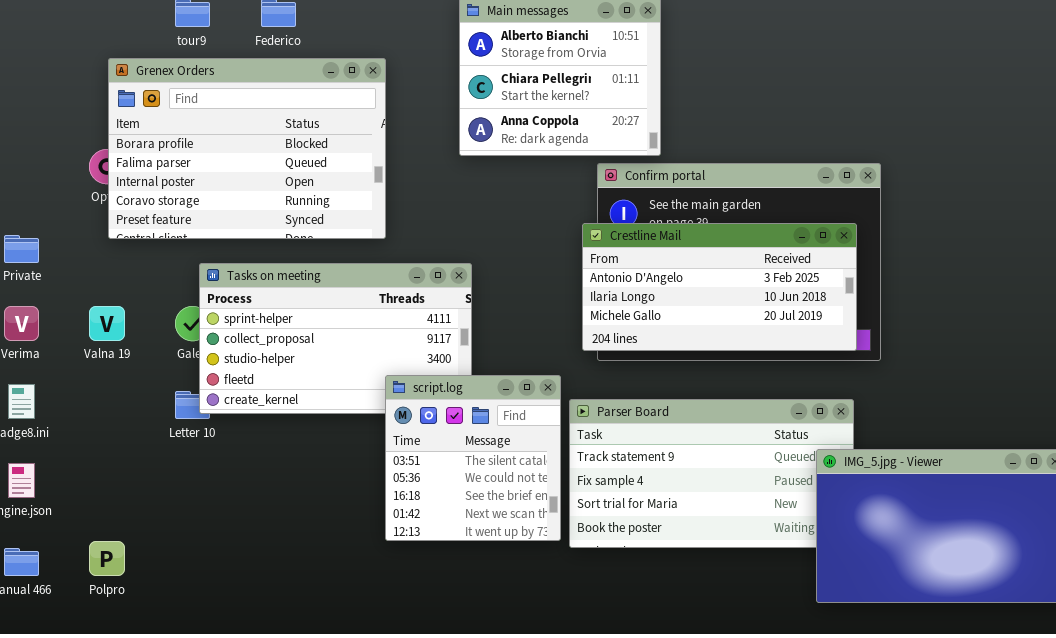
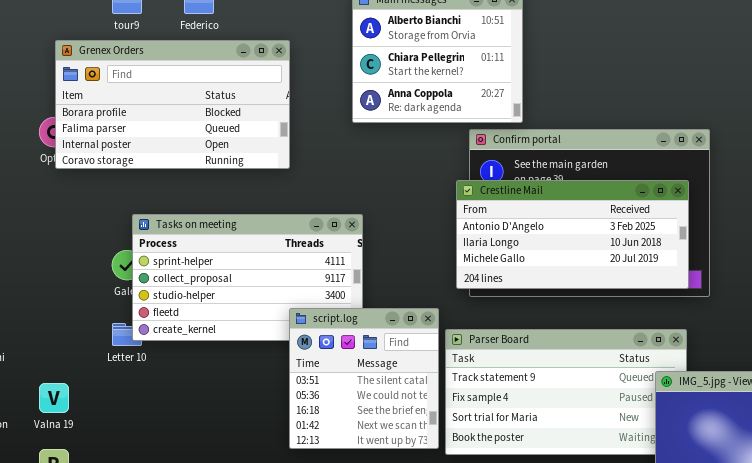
Grenex Orders: [108,58,386,239] -> [55,40,290,169], resized
Valna 19: [89,306,125,341] -> [39,383,69,413], moved

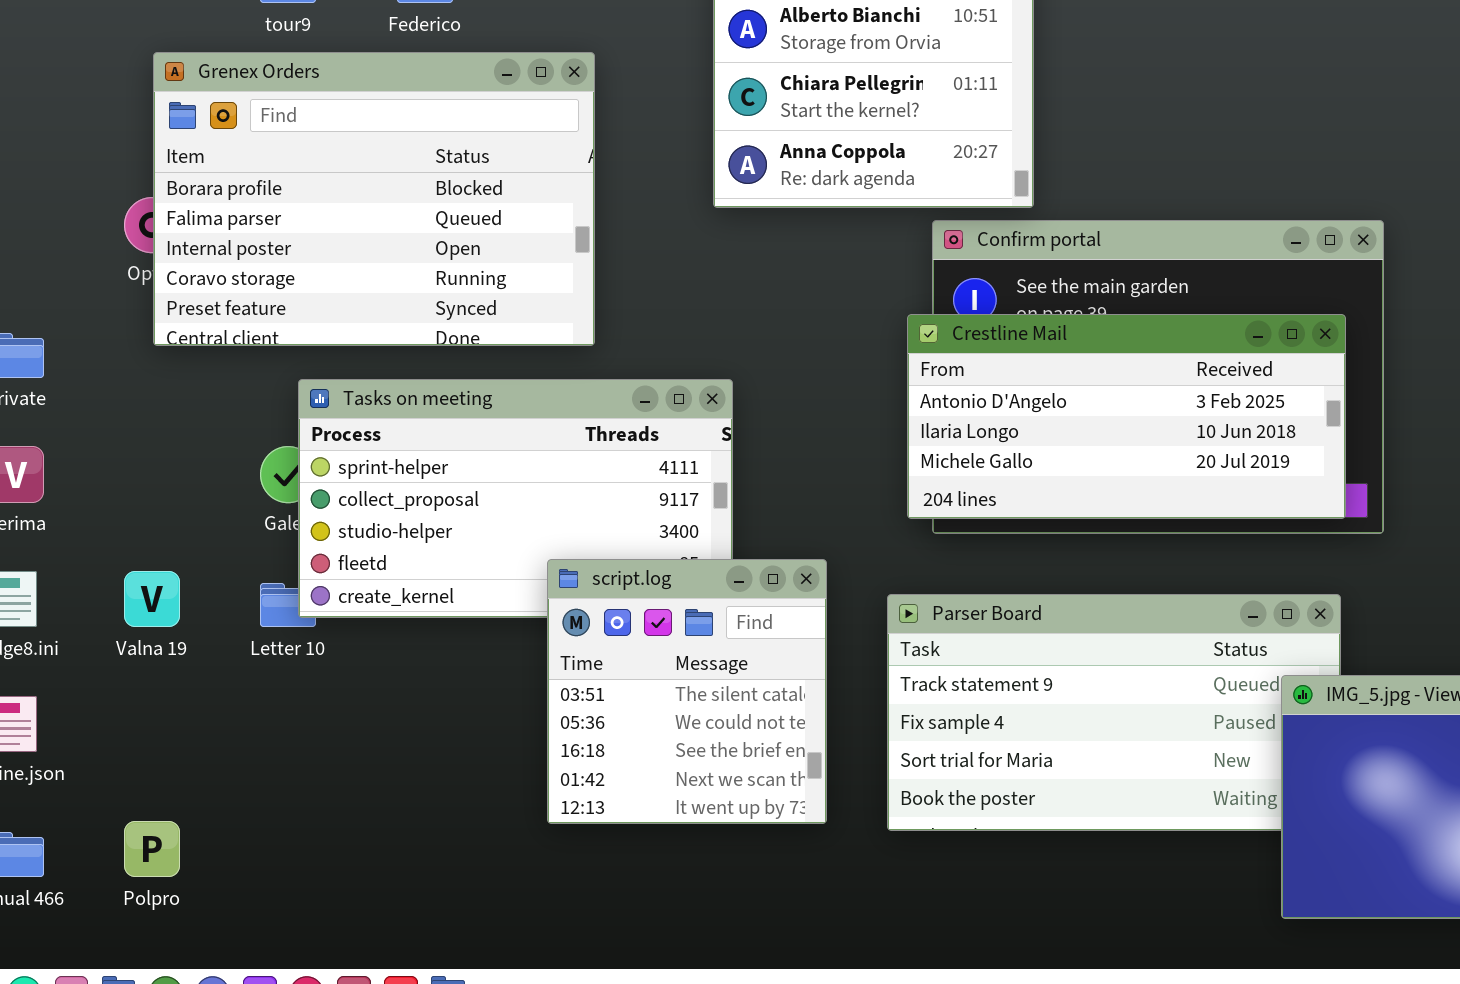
Grenex Orders: [55,40,290,169] -> [153,52,595,346], resized
script.log: [289,308,439,449] -> [547,559,827,824], moved
Valna 19: [39,383,69,413] -> [124,571,180,627], moved

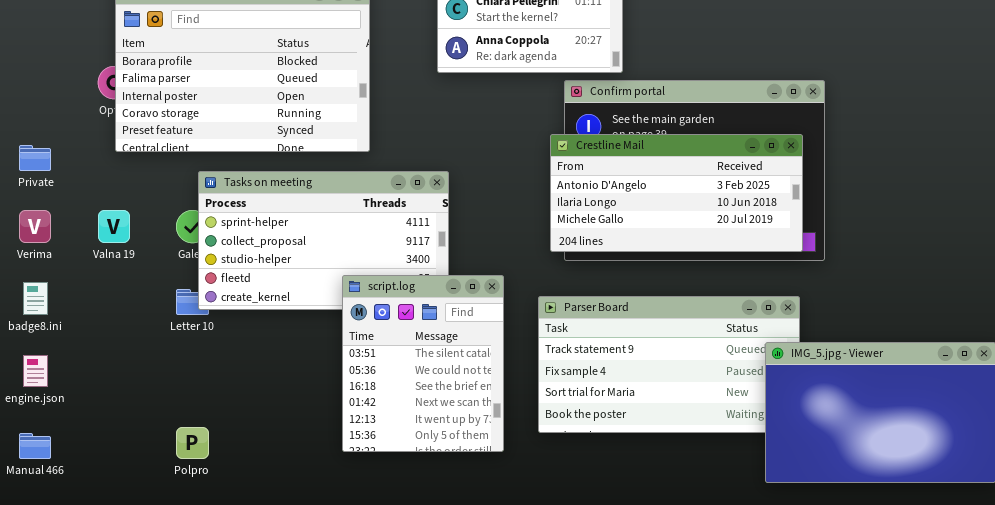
script.log: [547,559,827,824] -> [342,275,504,452], resized
Valna 19: [124,571,180,627] -> [98,210,130,243], moved
Polpro: [124,821,180,877] -> [176,427,209,459], moved

